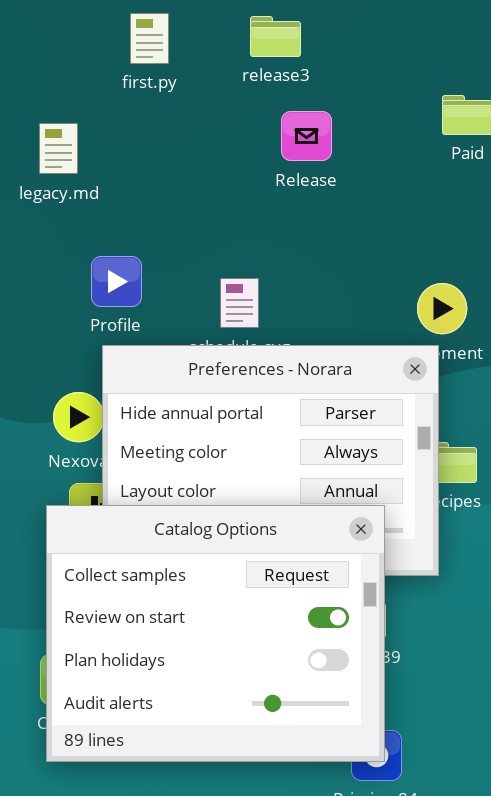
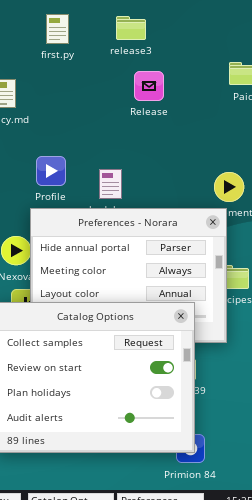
Profile: [91,256,142,307] -> [36,156,66,186], moved

